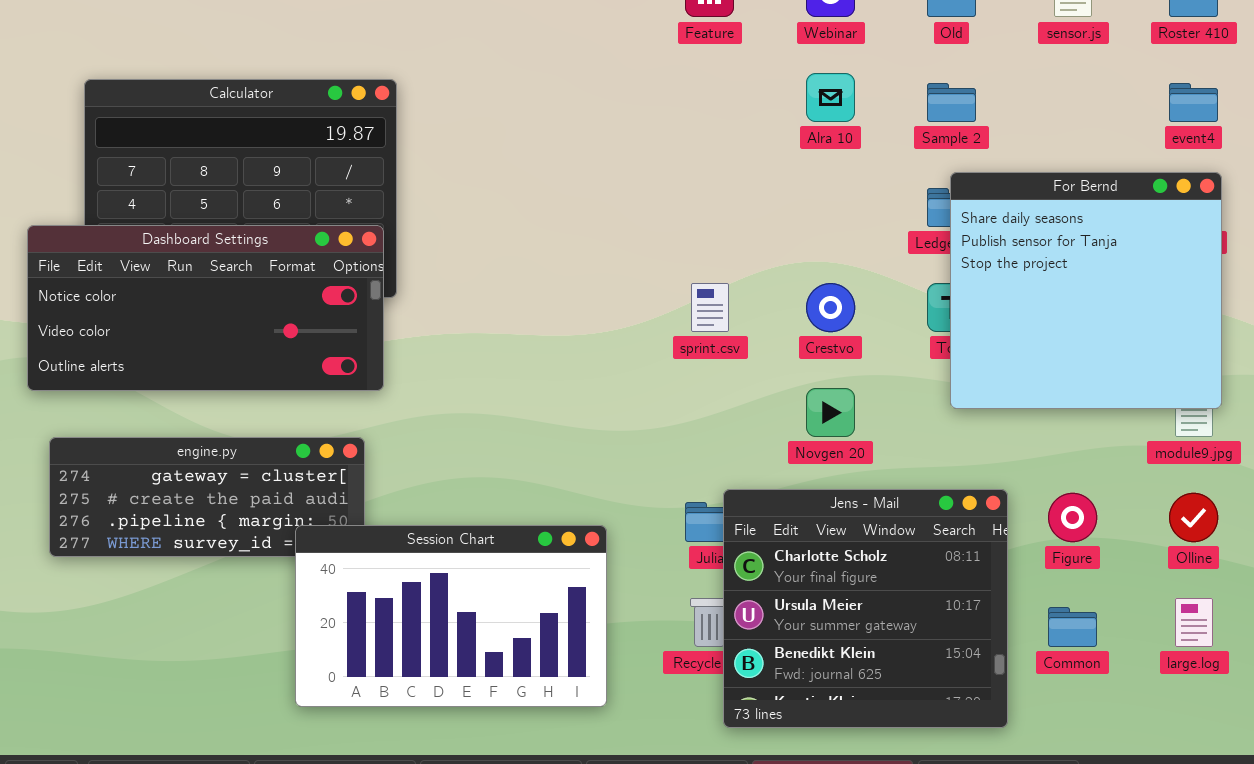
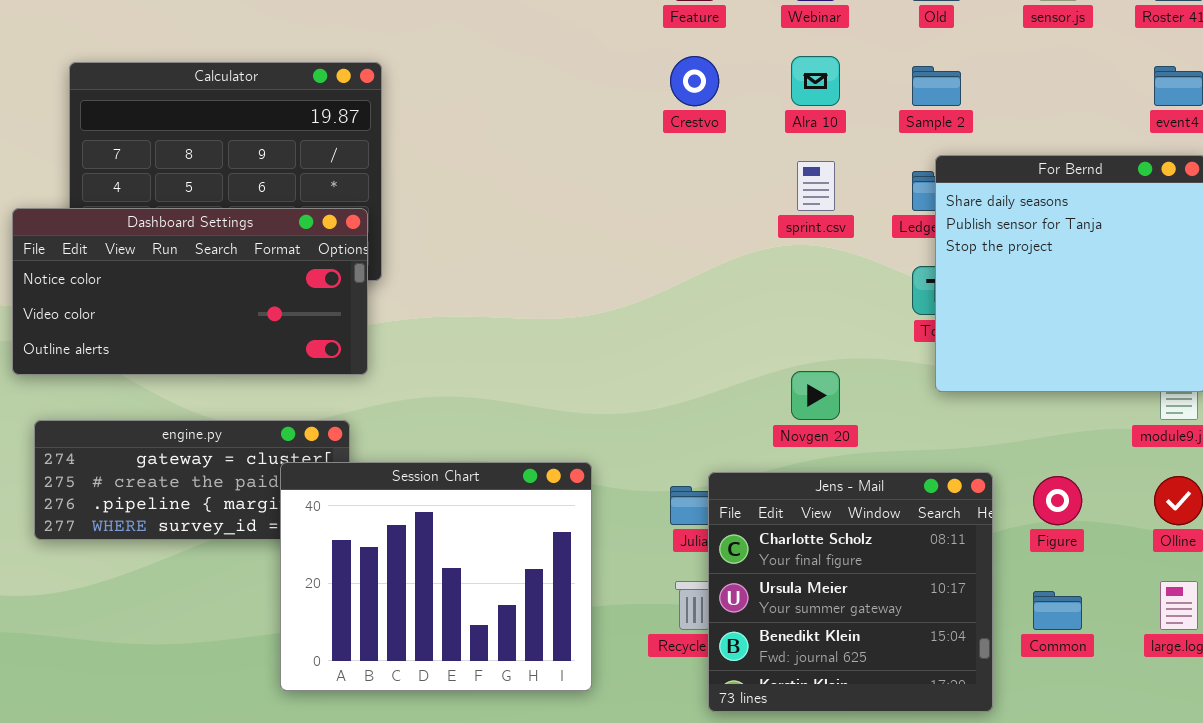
sprint.csv: [691,283,729,332] -> [797,161,835,211], moved
Crestvo: [806,283,855,332] -> [670,56,719,106], moved
Session Chart: [295,525,607,707] -> [280,462,592,691], resized

